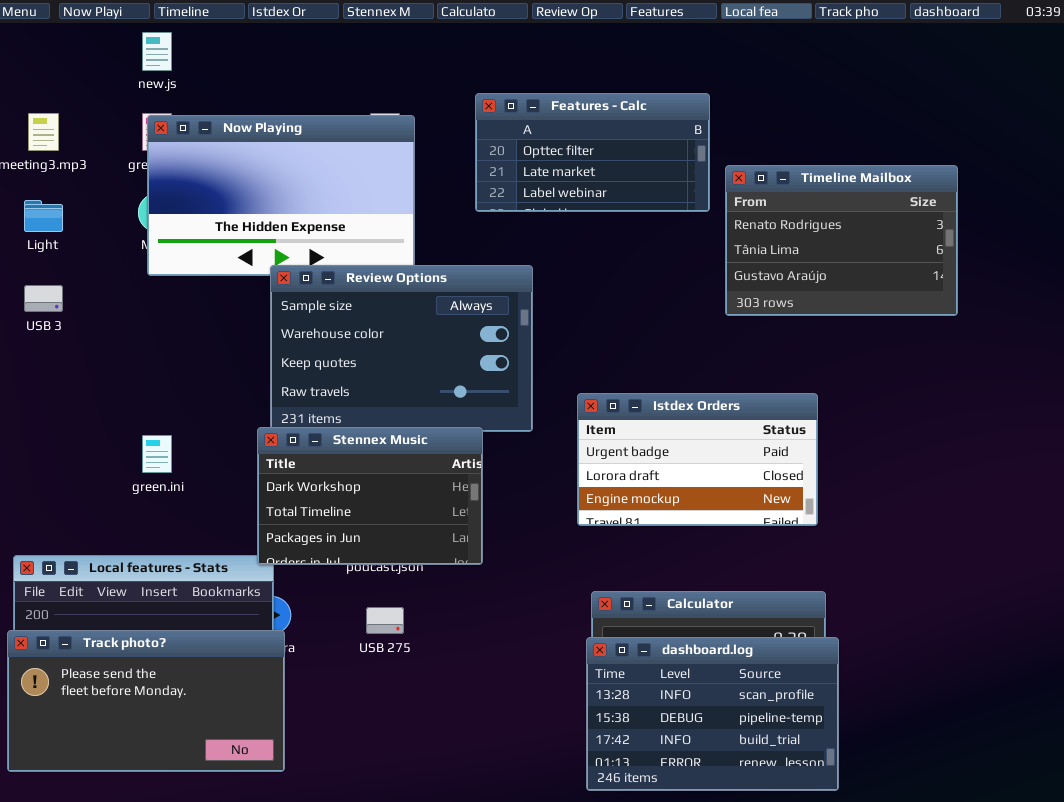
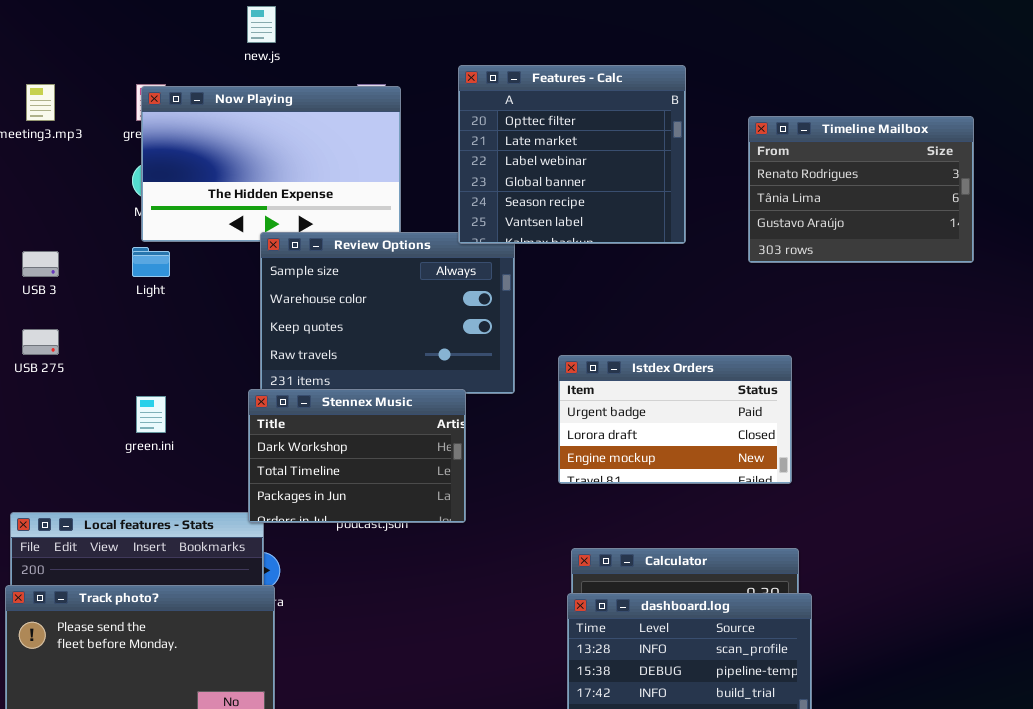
new.js: [142,32,172,71] -> [247,6,276,43], moved
Features - Calc: [475,93,710,212] -> [458,65,686,244], resized
Timeline Mailbox: [725,165,958,316] -> [748,116,974,263], moved
Light: [24,200,63,232] -> [132,247,170,277], moved
USB 275: [366,607,404,634] -> [22,329,59,355], moved

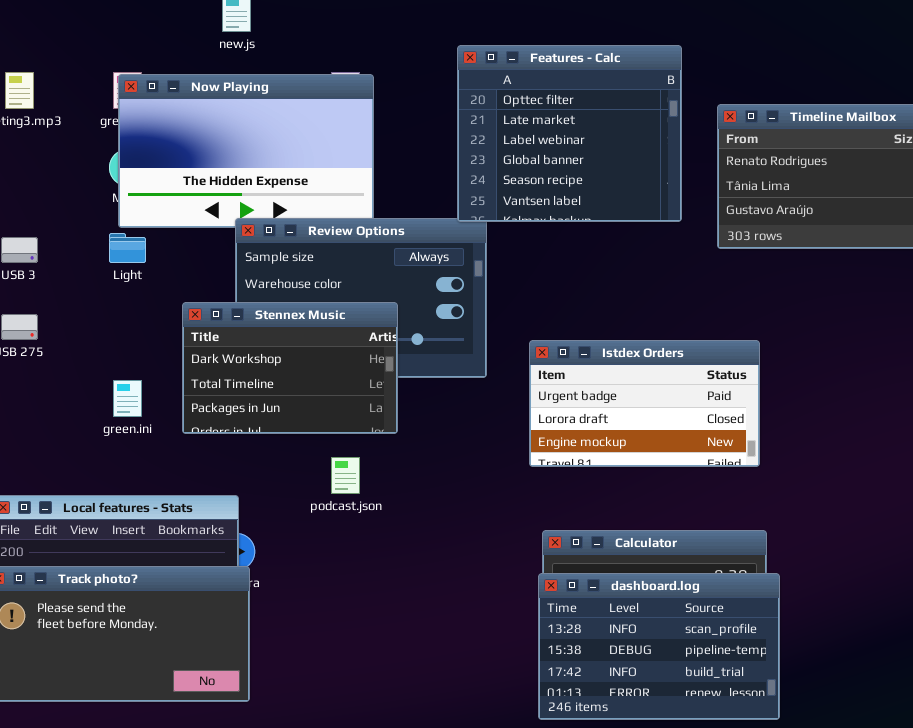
Features - Calc: [458,65,686,244] -> [457,45,682,222], moved
Stennex Music: [248,389,466,523] -> [182,302,398,434], moved

